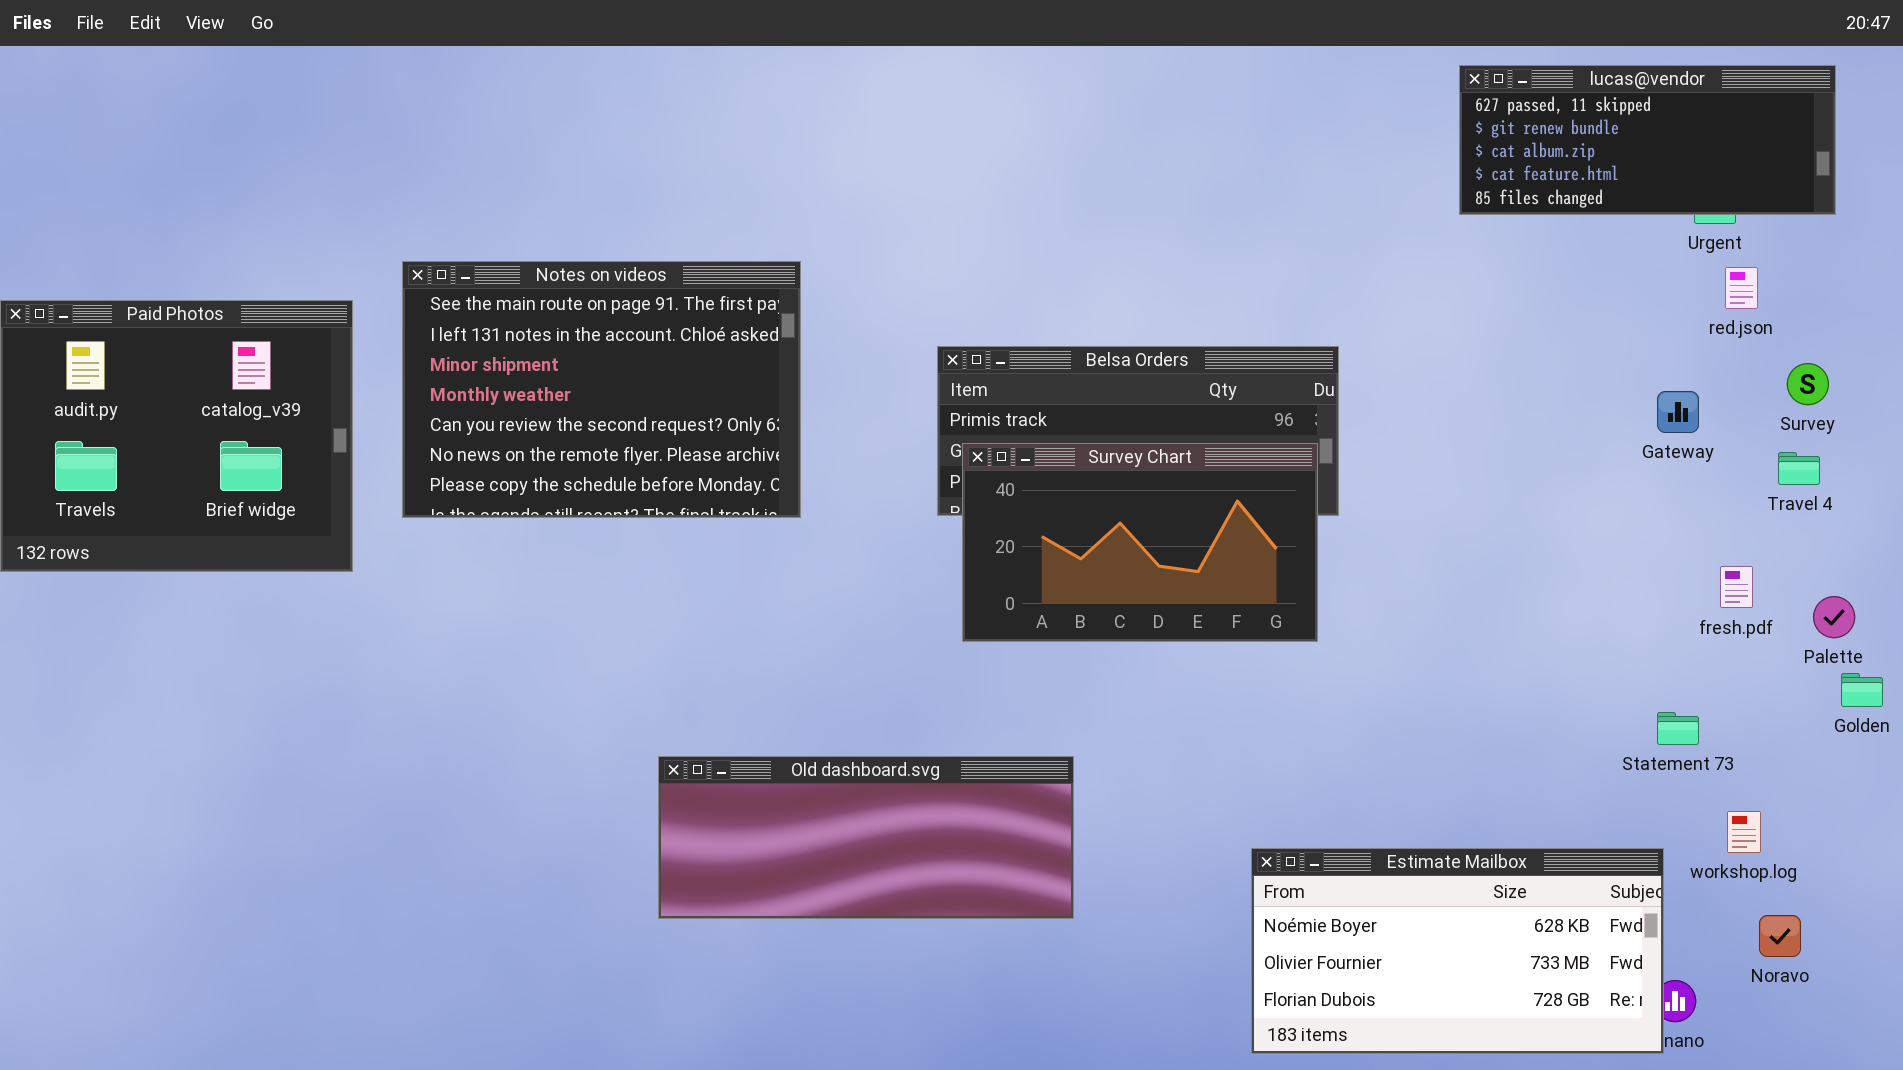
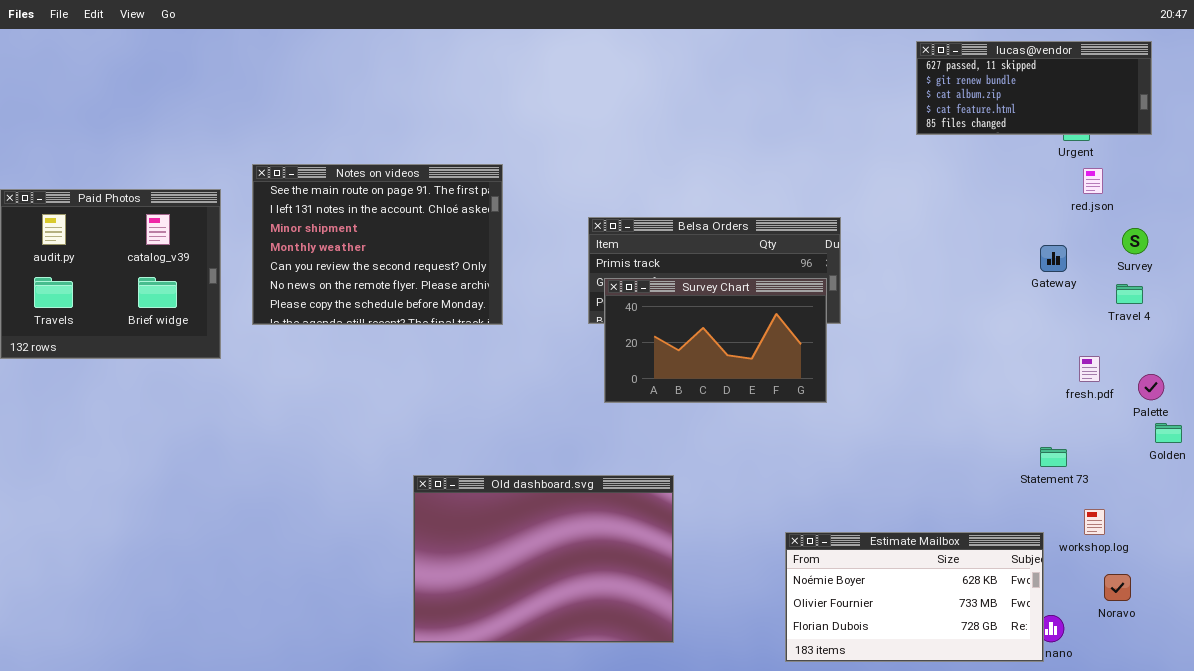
Old dashboard.svg: [658,756,1074,919] -> [413,475,674,643], resized

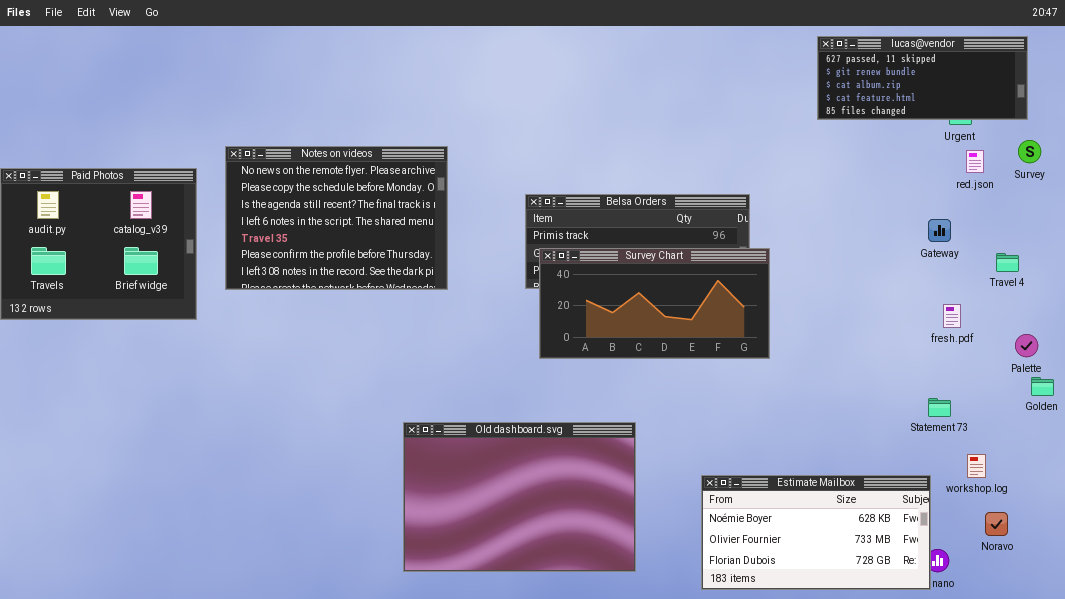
Notes on videos: [252,164,503,325] -> [225,146,448,290], scrolled down 5 rows
Survey: [1122,228,1148,254] -> [1018,140,1041,163], moved
Survey Chart: [604,278,827,403] -> [539,248,770,359], resized
fresh.pdf: [1079,356,1100,382] -> [943,304,961,328], moved
Old dashboard.svg: [413,475,674,643] -> [403,422,636,572], moved

